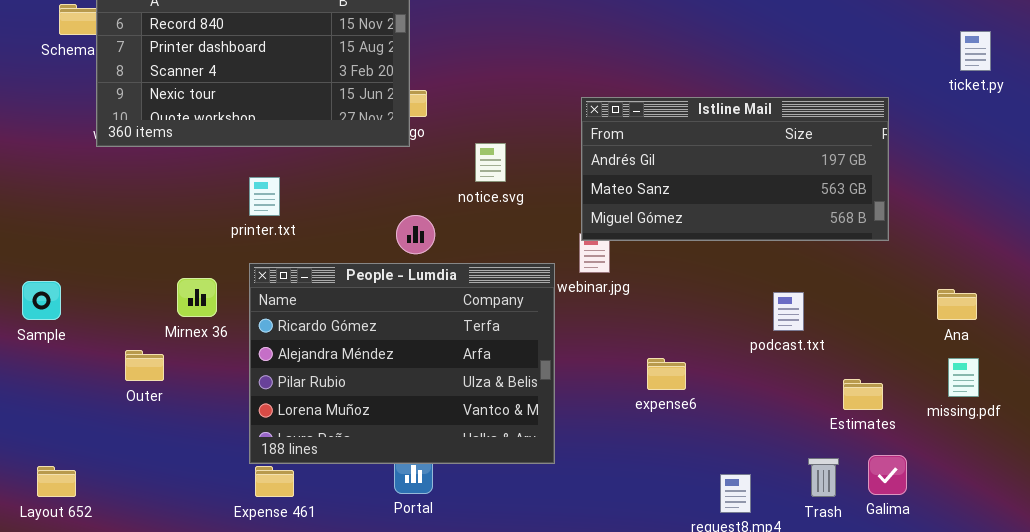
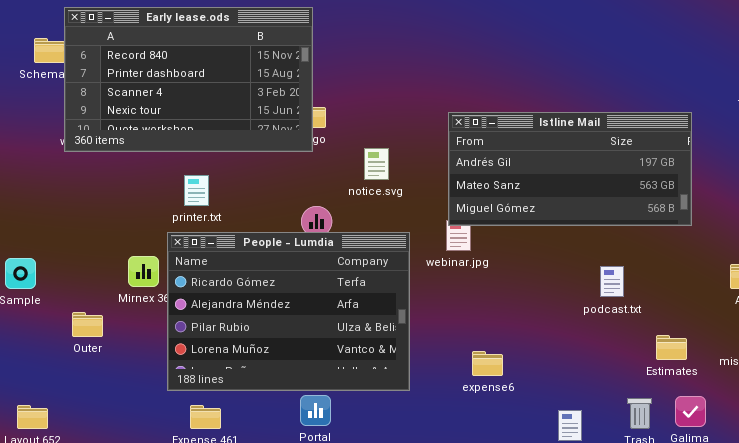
People - Lumdia: [249,263,555,464] -> [167,232,410,391], moved
Outer: [125,350,164,381] -> [72,312,103,337], moved
expense6: [647,358,686,390] -> [472,351,503,376], moved

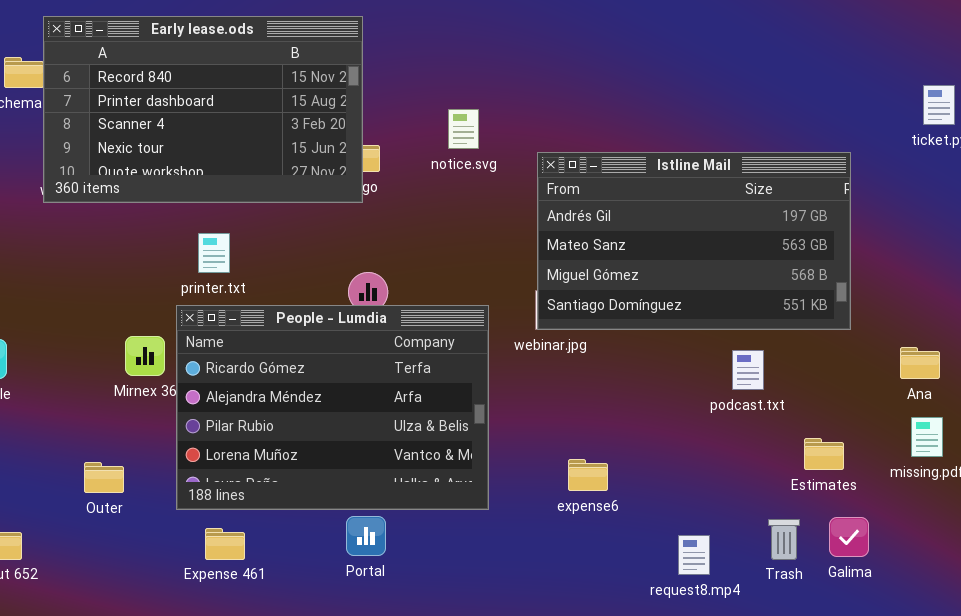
Istline Mail: [448,112,692,226] -> [537,152,851,330], resized
notice.svg: [364,148,389,180] -> [448,109,479,149], moved
Outer: [72,312,103,337] -> [84,462,124,493], moved

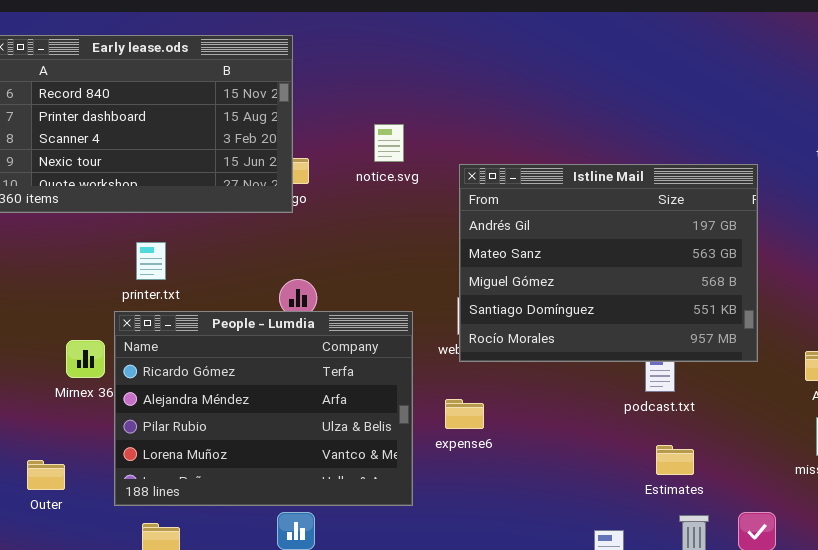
Istline Mail: [537,152,851,330] -> [459,164,758,362], resized
Estimates: [804,438,844,470] -> [656,445,694,475], moved
expense6: [568,459,608,491] -> [445,399,484,429], moved

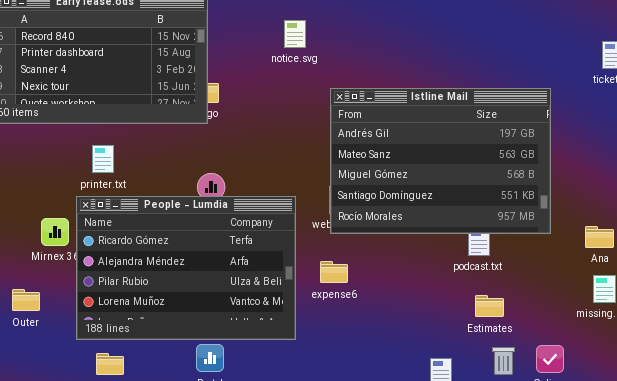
notice.svg: [374,124,404,162] -> [284,20,306,48], moved
Outer: [27,460,65,490] -> [12,289,40,311], moved

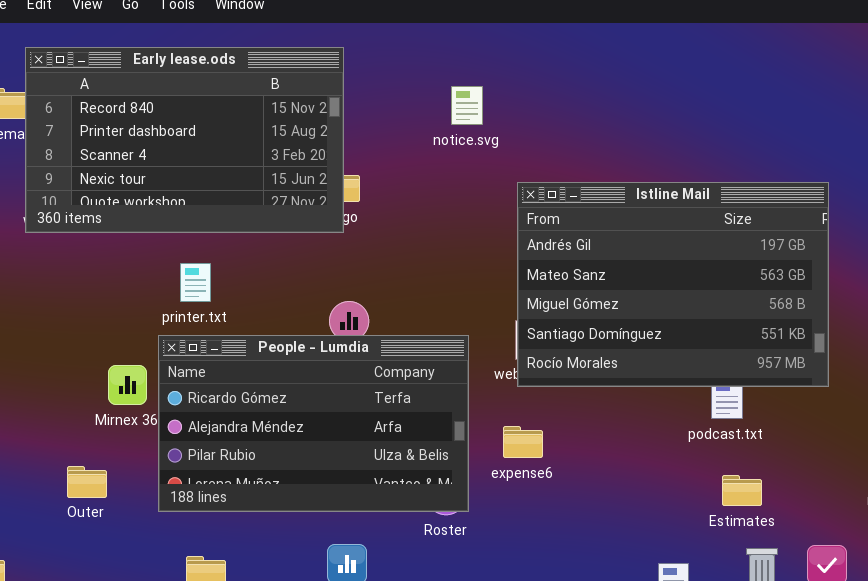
People - Lumdia: [76,196,296,340] -> [158,335,469,512], resized

